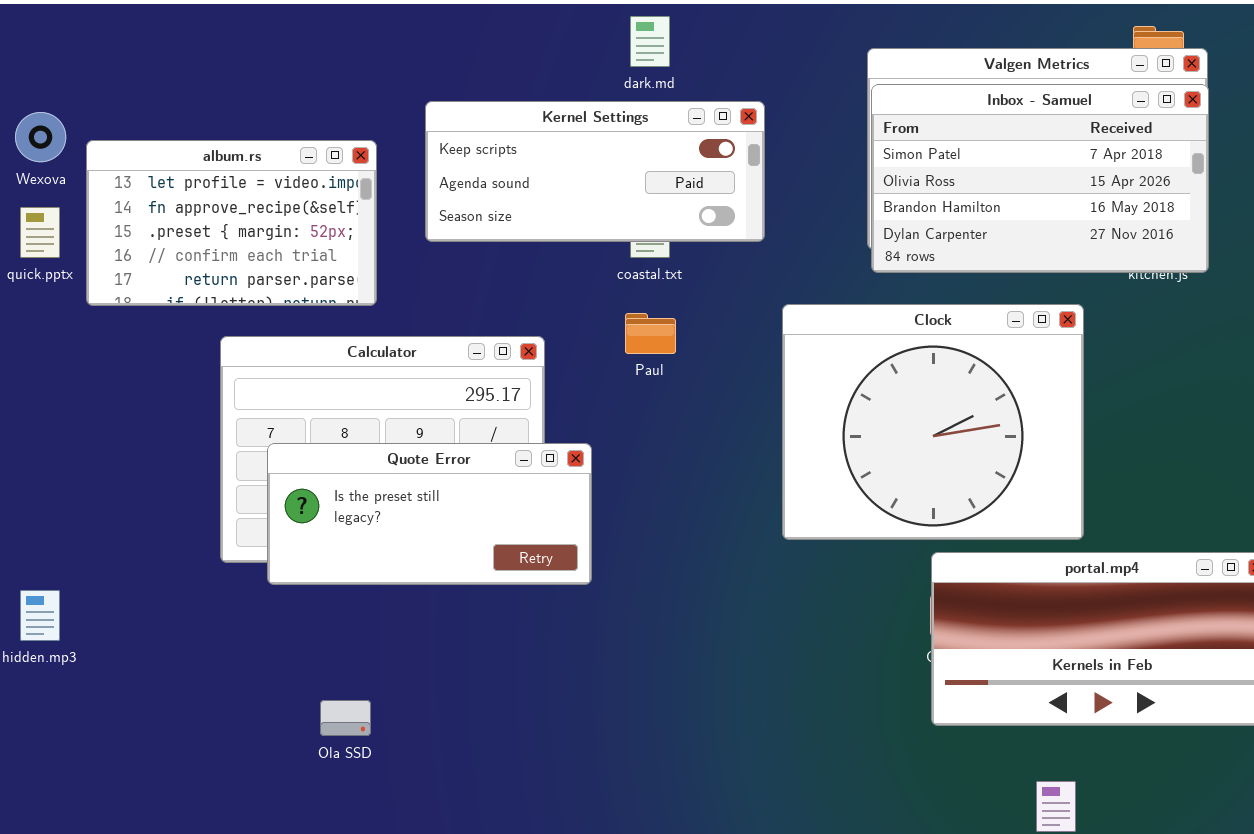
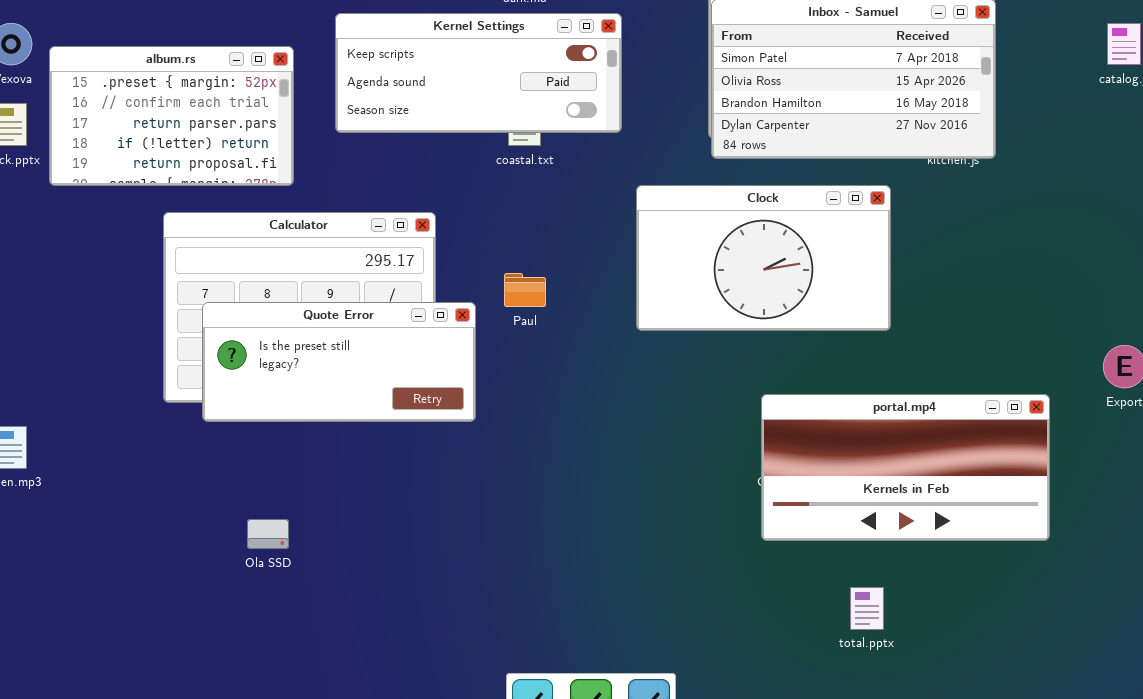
album.rs: [86,140,377,306] -> [49,46,294,186], scrolled down 2 rows
Clock: [782,304,1084,540] -> [636,185,891,331], resized
Paul: [625,313,676,354] -> [504,273,546,307], moved

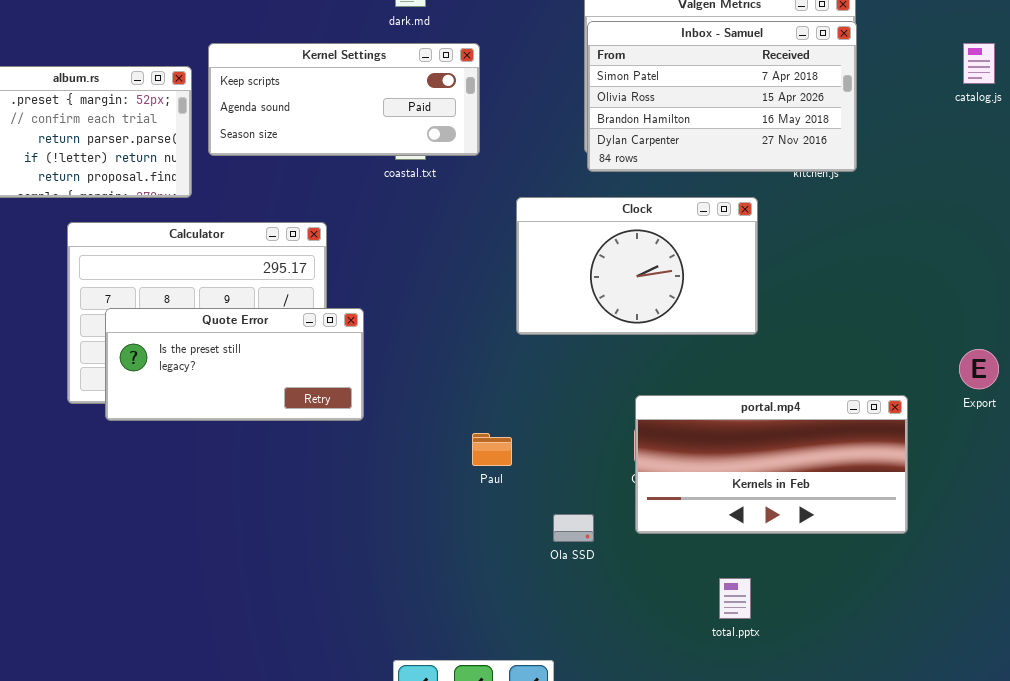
Kernel Settings: [335,13,622,133] -> [208,43,480,156], moved
Paul: [504,273,546,307] -> [472,433,512,466], moved
Ola SSD: [247,519,289,549] -> [553,514,594,542], moved

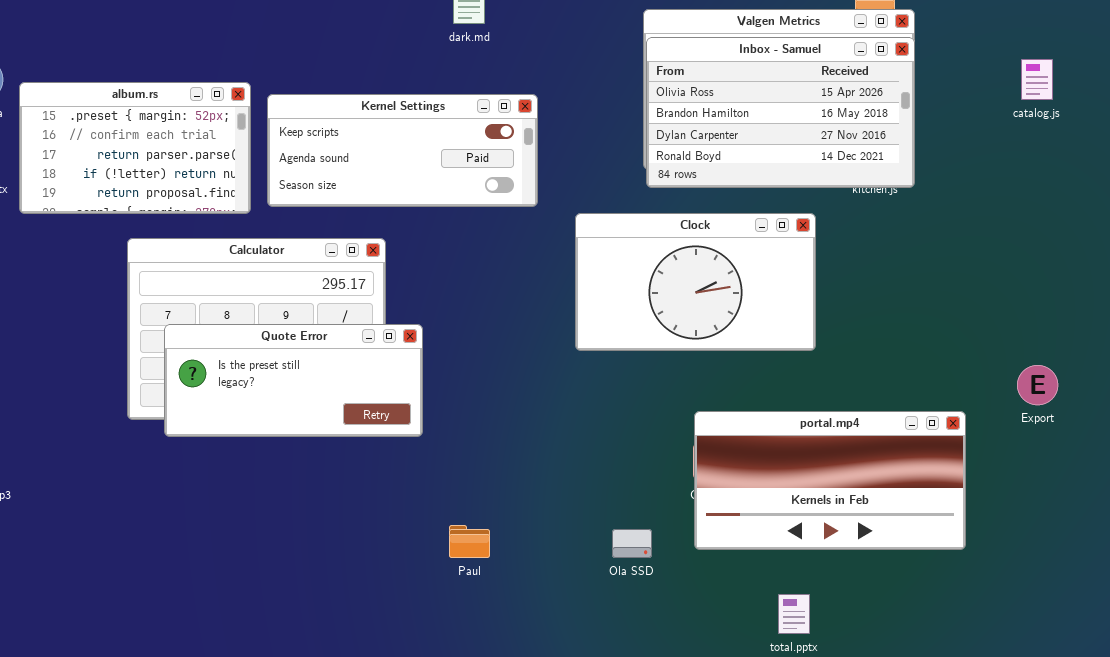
Inbox - Samuel: [587,21,857,172] -> [646,37,915,188], scrolled down 1 row
Kernel Settings: [208,43,480,156] -> [267,94,538,207], moved
Paul: [472,433,512,466] -> [449,525,490,558], moved

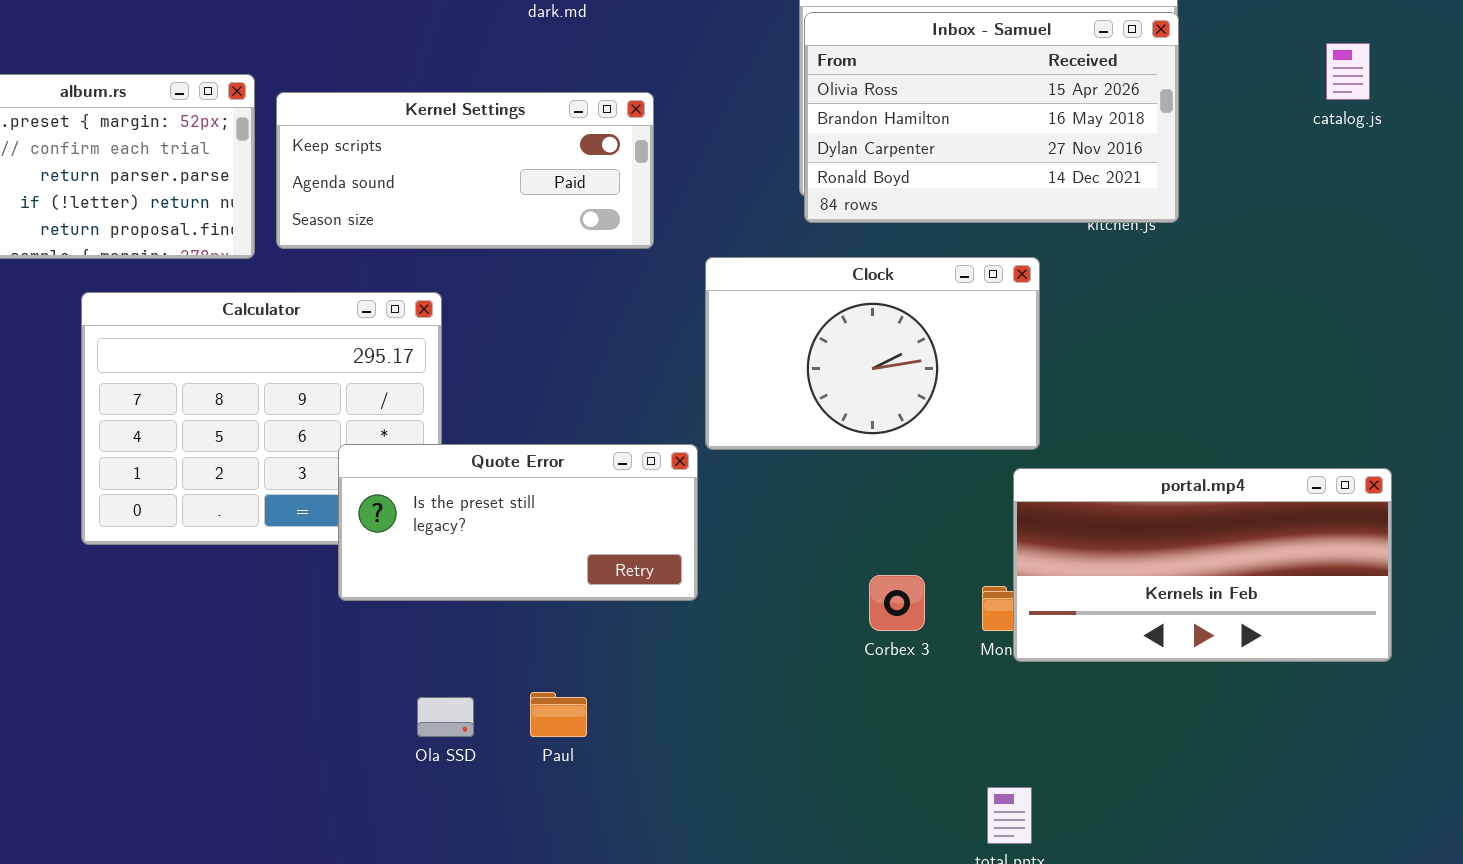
Quote Error: [164,324,423,437] -> [338,444,698,601], moved
portal.mp4: [694,411,966,550] -> [1013,468,1392,662], moved
Ola SSD: [612,529,652,558] -> [417,697,474,737], moved

